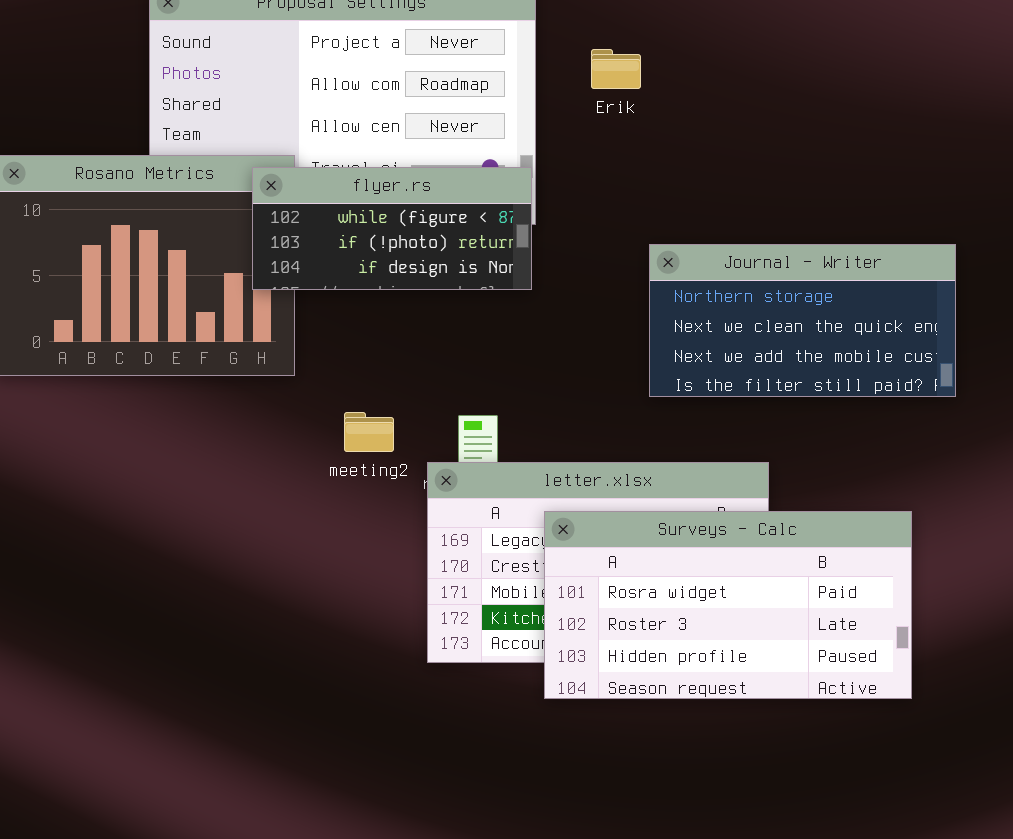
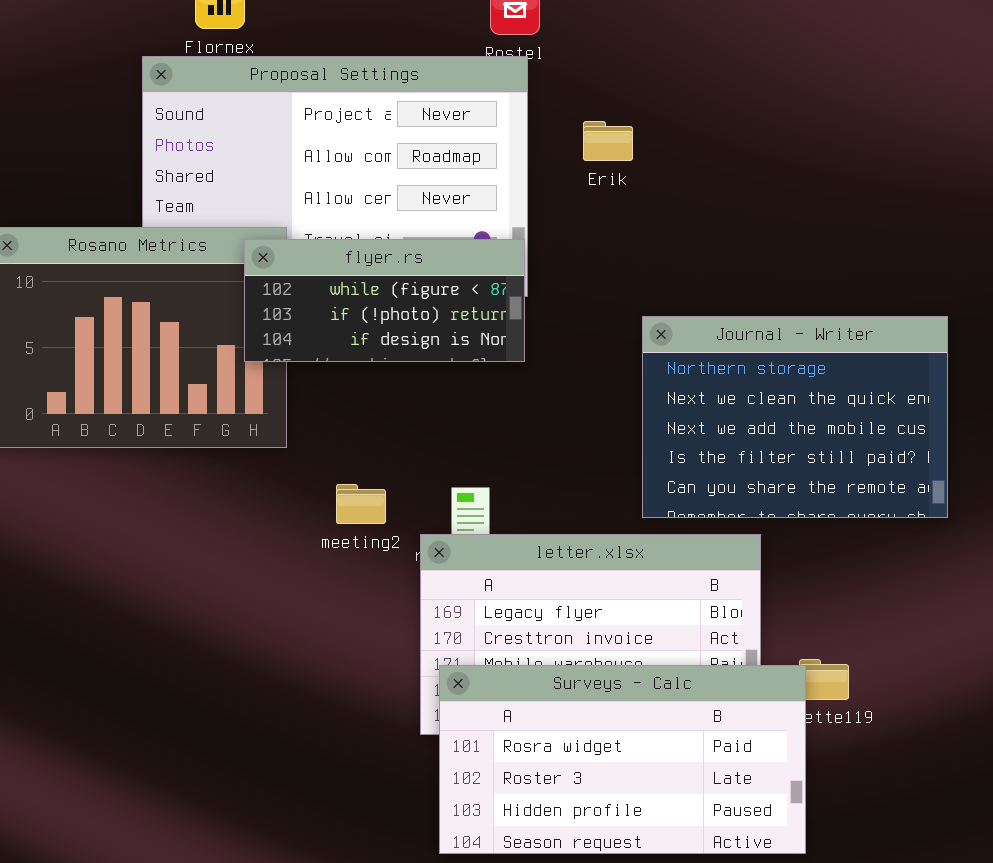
Journal - Writer: [649,244,956,397] -> [642,316,948,518], resized
Surveys - Calc: [544,511,912,699] -> [439,665,806,854], moved

